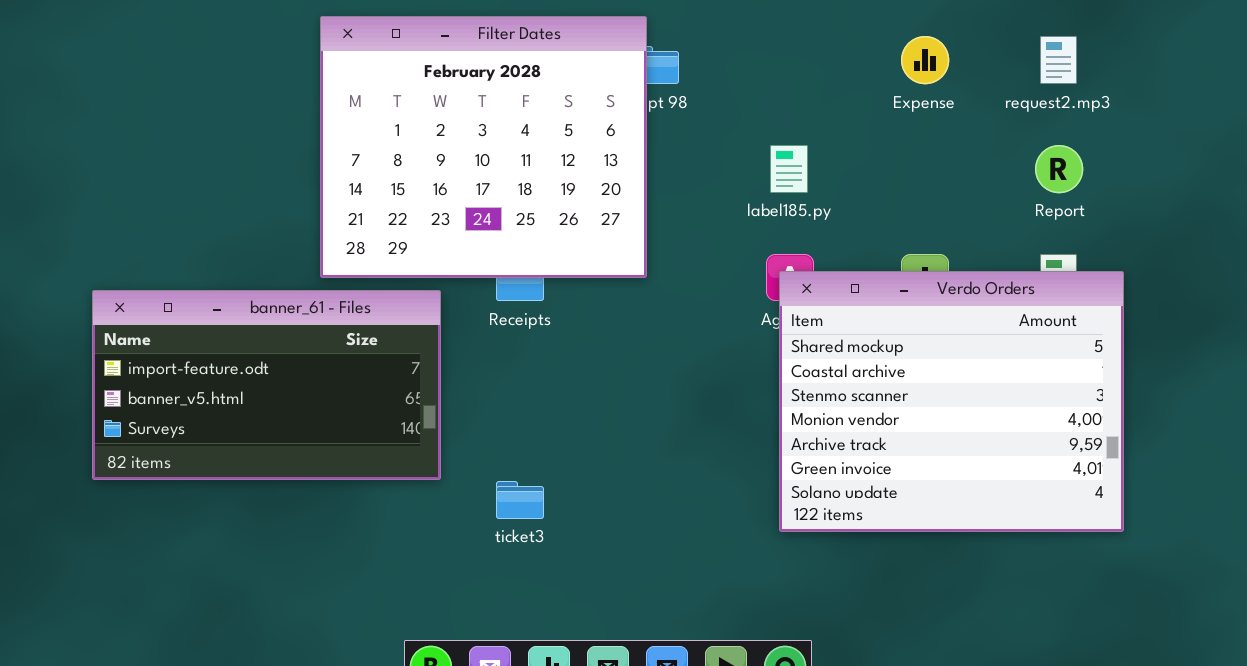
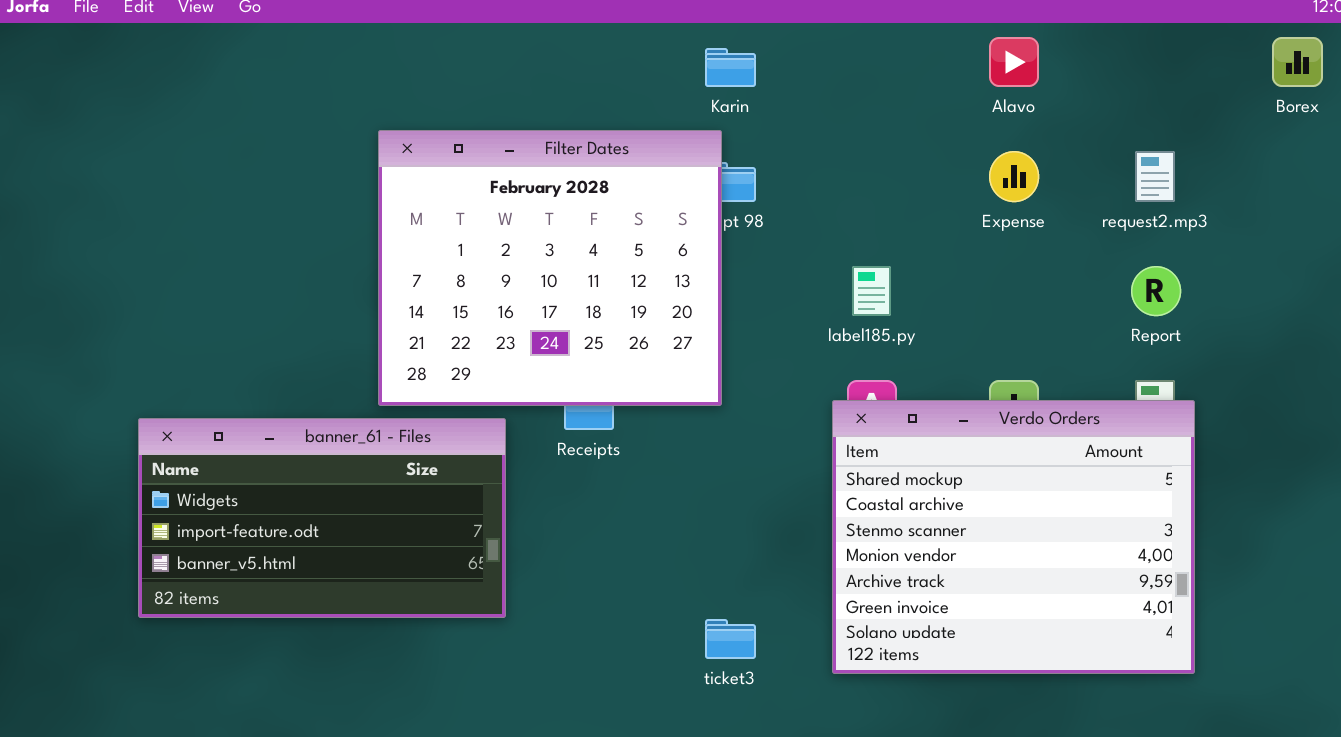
Verdo Orders: [779,271,1124,532] -> [832,400,1195,674], moved
banner_61 - Files: [92,290,441,480] -> [138,418,506,618], scrolled up 1 row
ticket3: [496,481,544,519] -> [705,619,756,659], moved

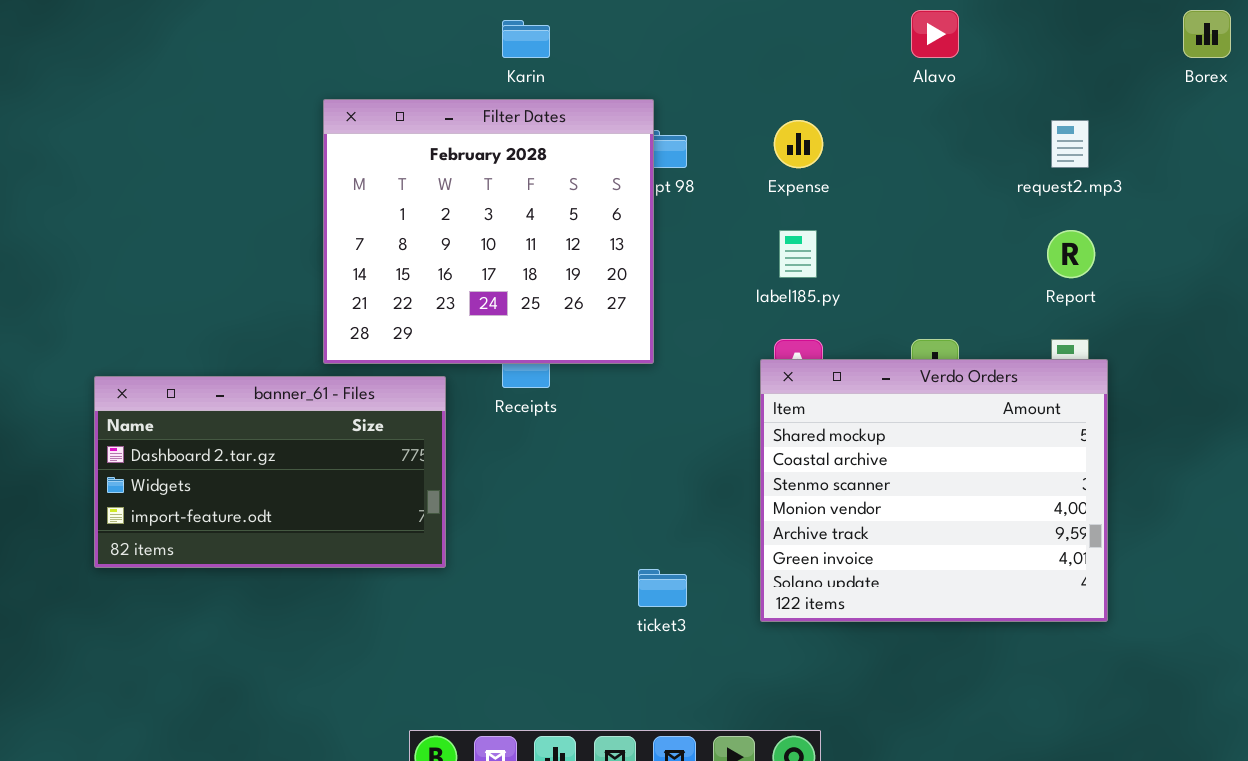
Karin: [705,48,756,87] -> [502,20,550,58], moved
Expense: [989,151,1039,202] -> [774,120,823,168], moved
banner_61 - Files: [138,418,506,618] -> [94,376,446,568], scrolled up 1 row

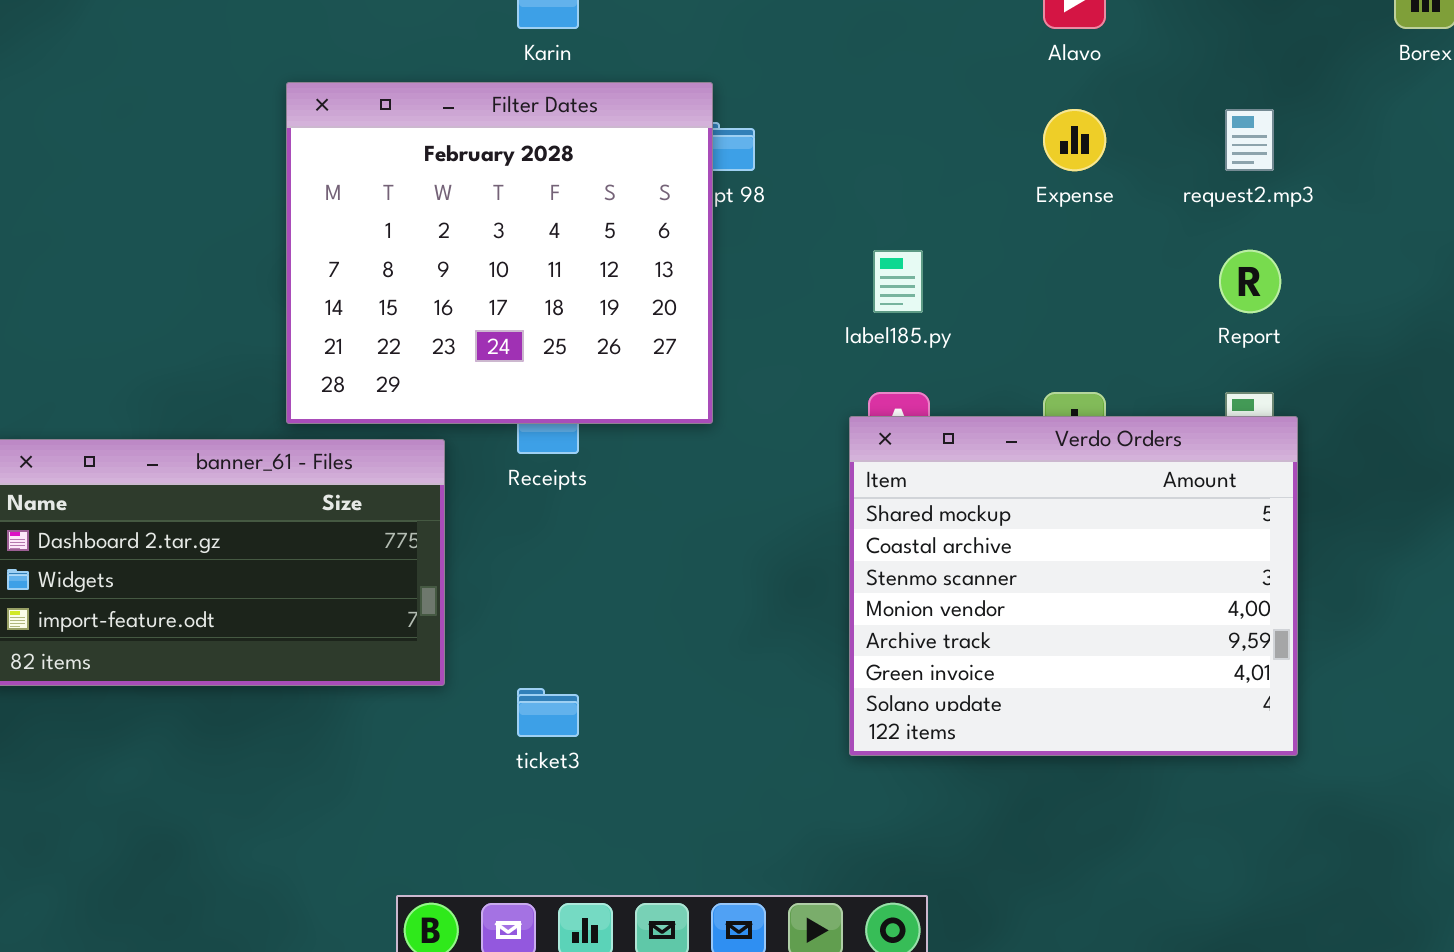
Expense: [774,120,823,168] -> [1043,109,1106,171], moved
ticket3: [638,569,687,607] -> [517,688,579,737], moved

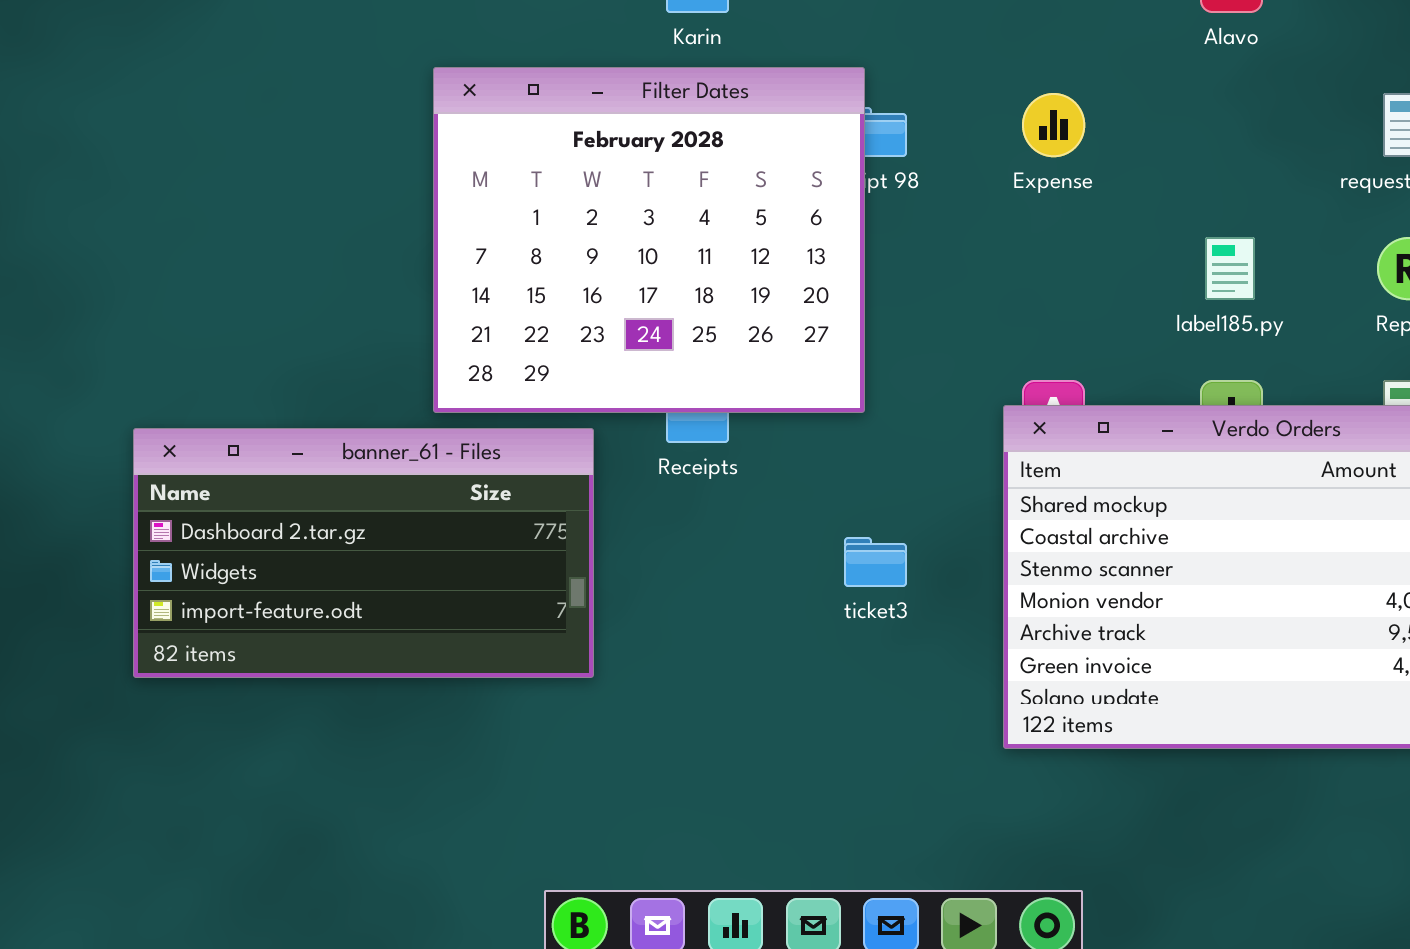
Expense: [1043,109,1106,171] -> [1022,93,1085,157], moved
label185.py: [873,250,923,313] -> [1205,237,1255,300], moved
ticket3: [517,688,579,737] -> [844,537,907,587], moved

